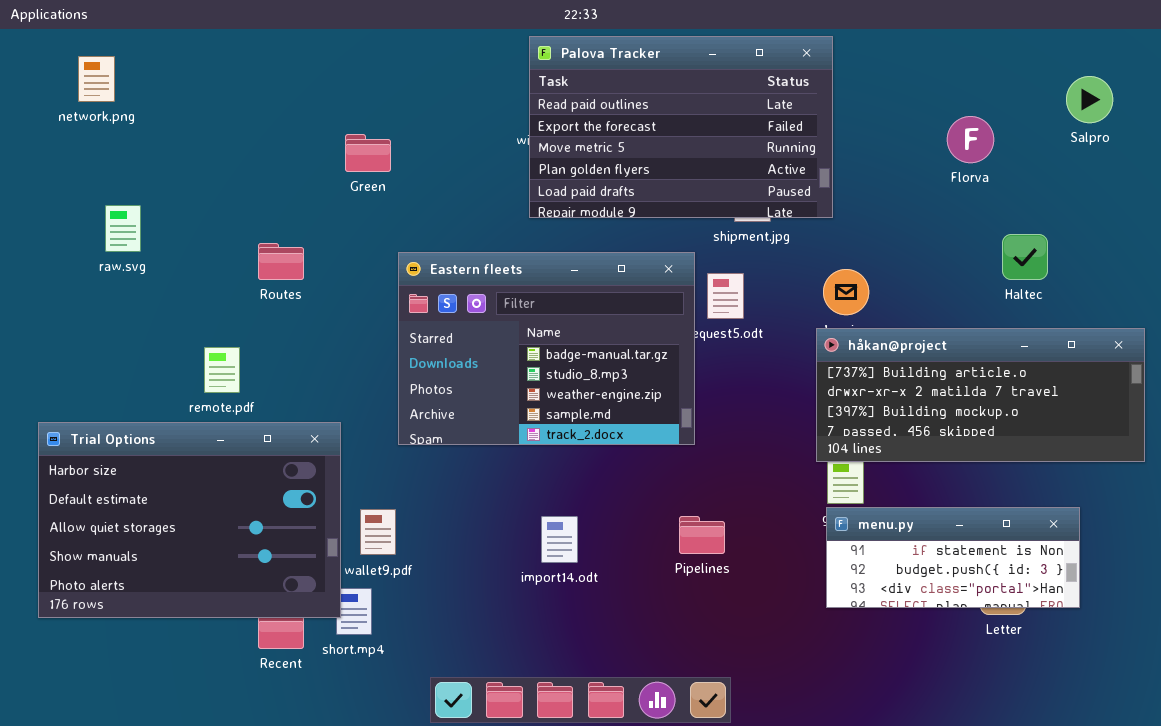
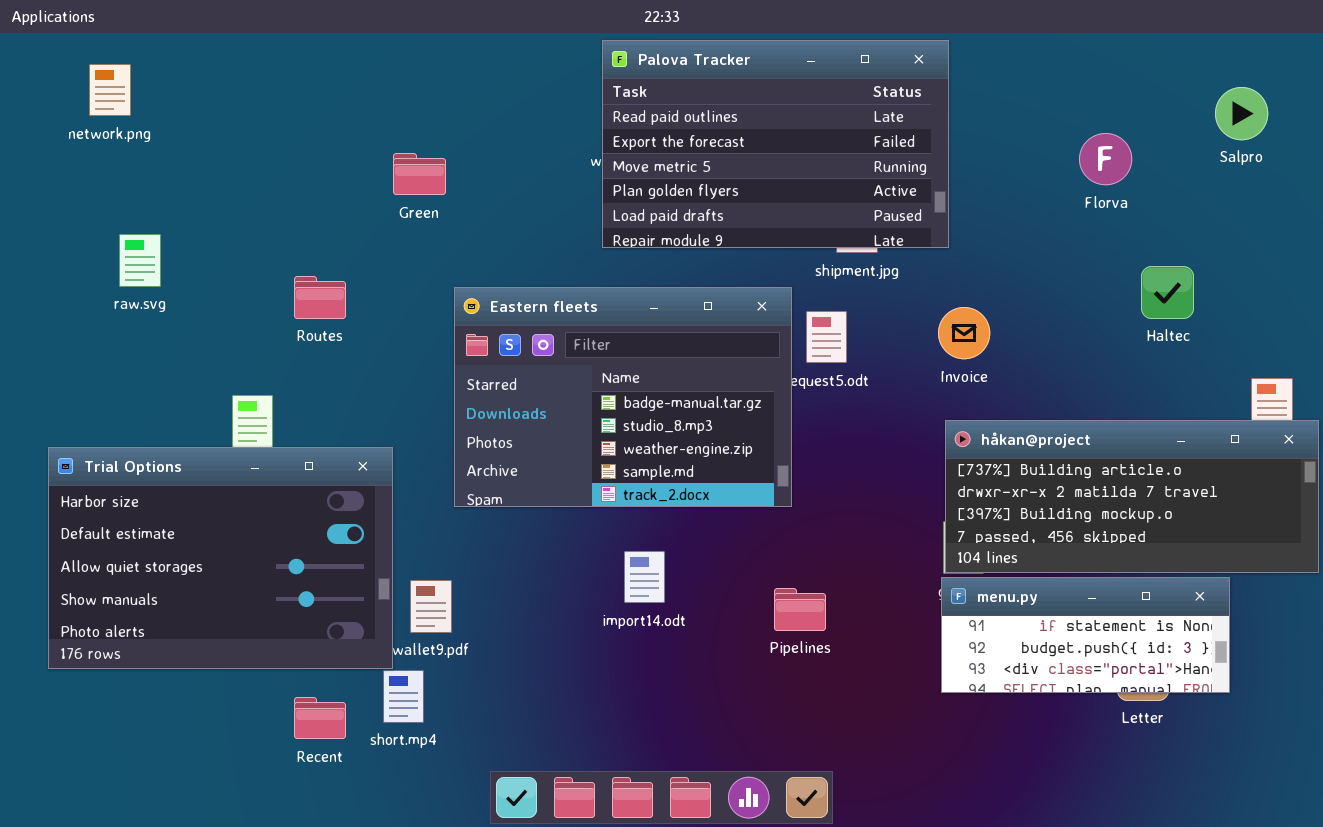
håkan@project: [816,328,1145,462] -> [945,420,1319,573], moved
Trial Options: [38,422,341,618] -> [48,447,393,669], moved
import14.odt: [541,516,578,563] -> [624,551,665,603], moved

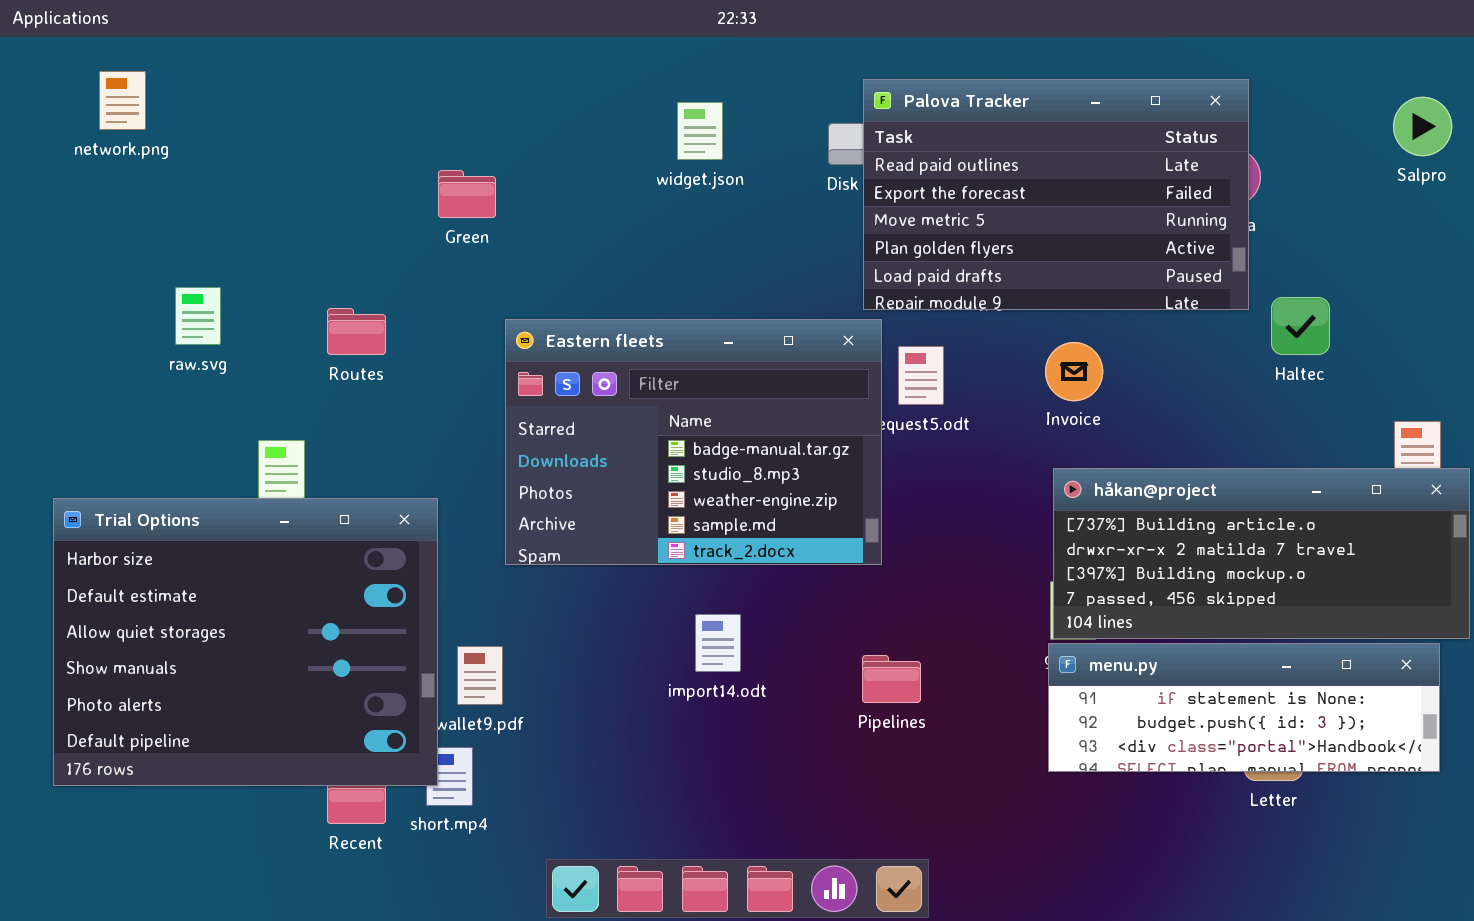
Palova Tracker: [602,40,949,248] -> [863,79,1249,310], moved
Salpro: [1215,87,1268,140] -> [1393,97,1452,156], moved
raw.svg: [119,234,161,287] -> [175,287,221,345], moved
Trial Options: [48,447,393,669] -> [53,498,438,786], resized
menu.py: [941,577,1230,693] -> [1048,643,1440,772], resized

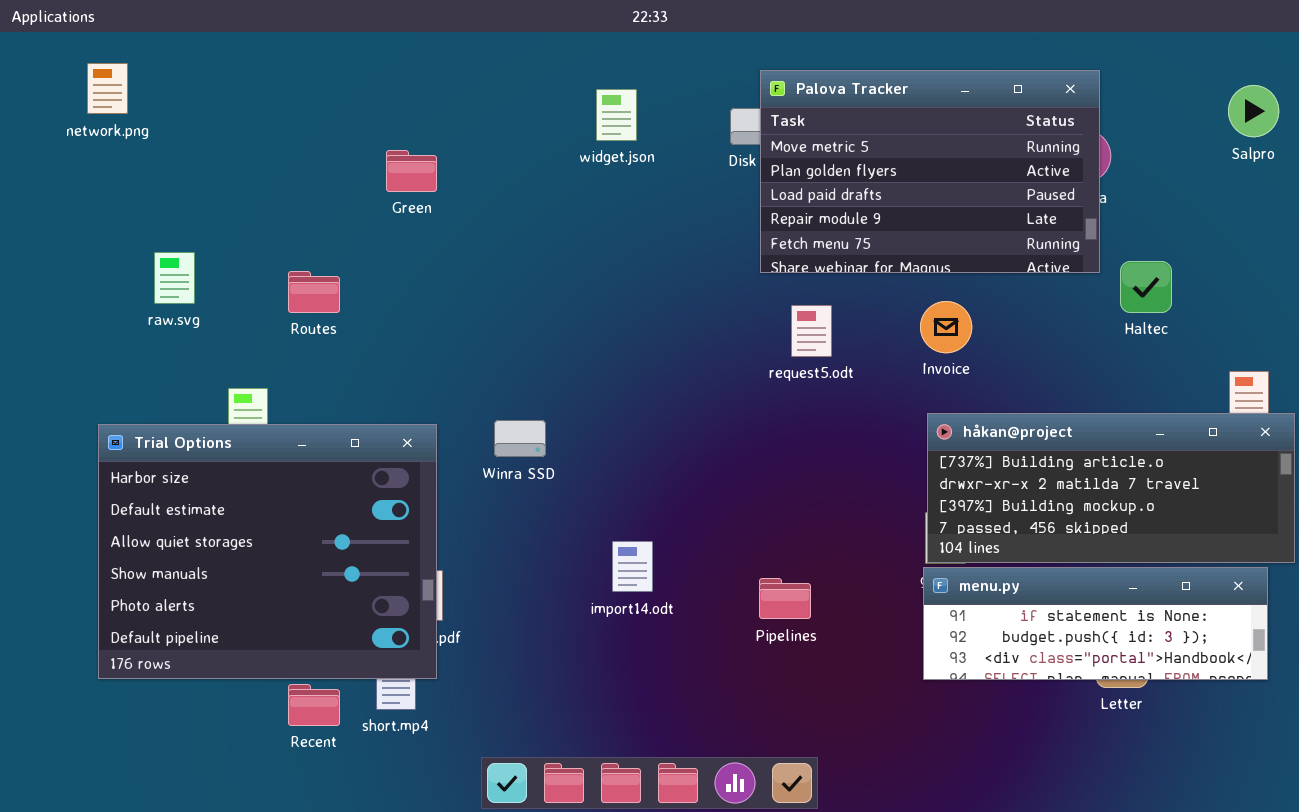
Palova Tracker: [863,79,1249,310] -> [760,70,1100,273], scrolled down 2 rows
Eastern fleets: [505,319,882,565] -> none, closed
Trial Options: [53,498,438,786] -> [98,424,437,679], moved

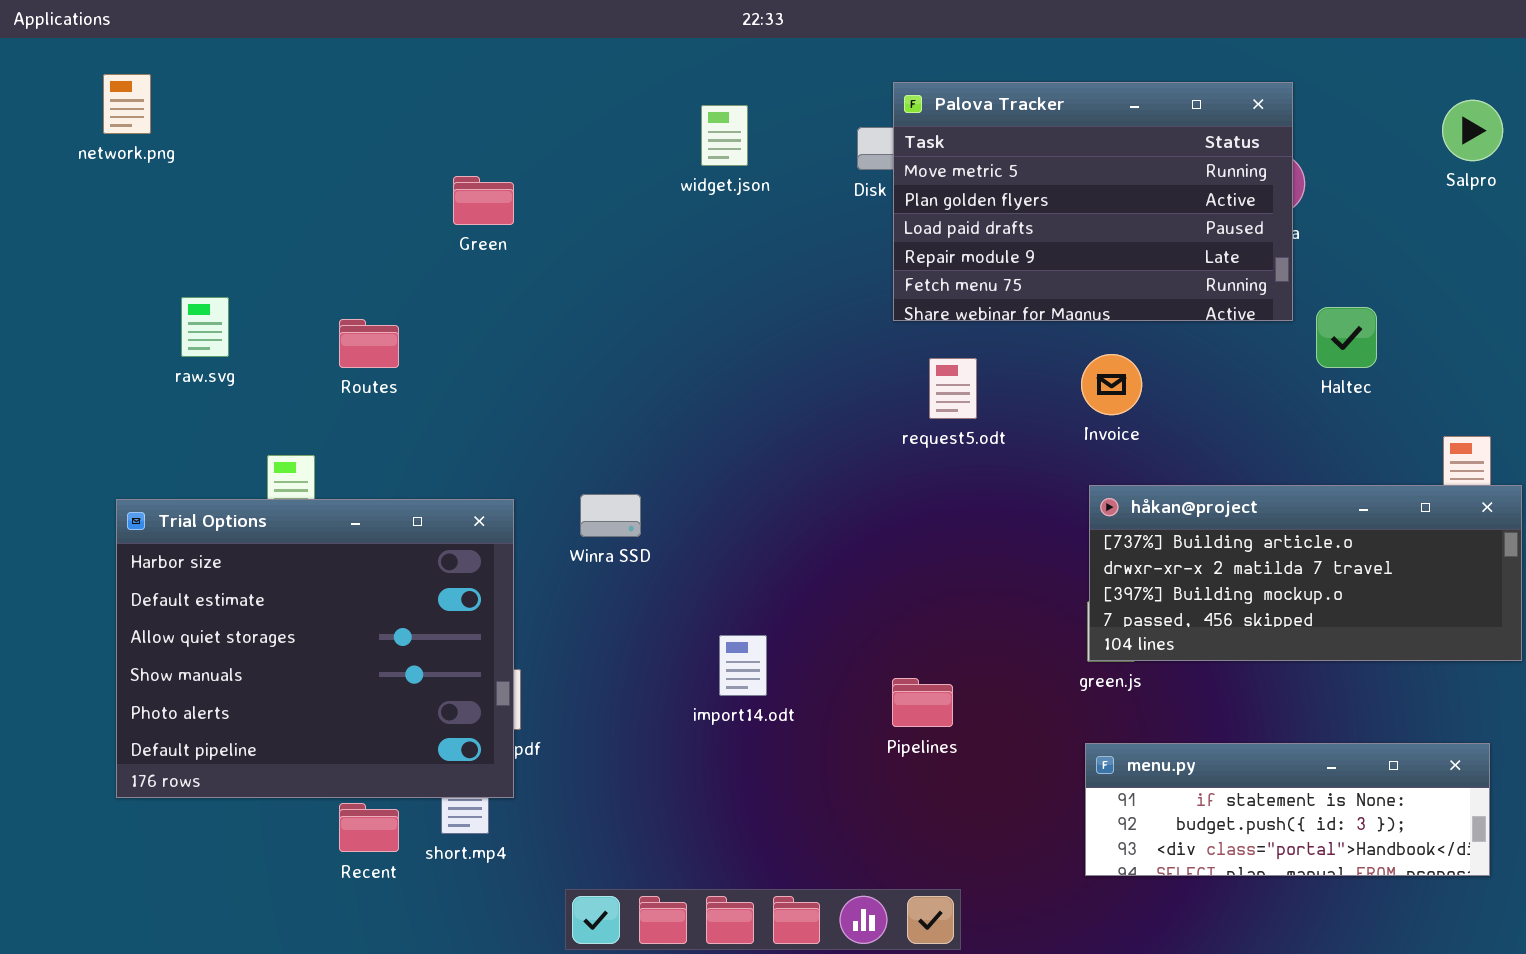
menu.py: [923,567,1268,680] -> [1085,743,1490,876], moved

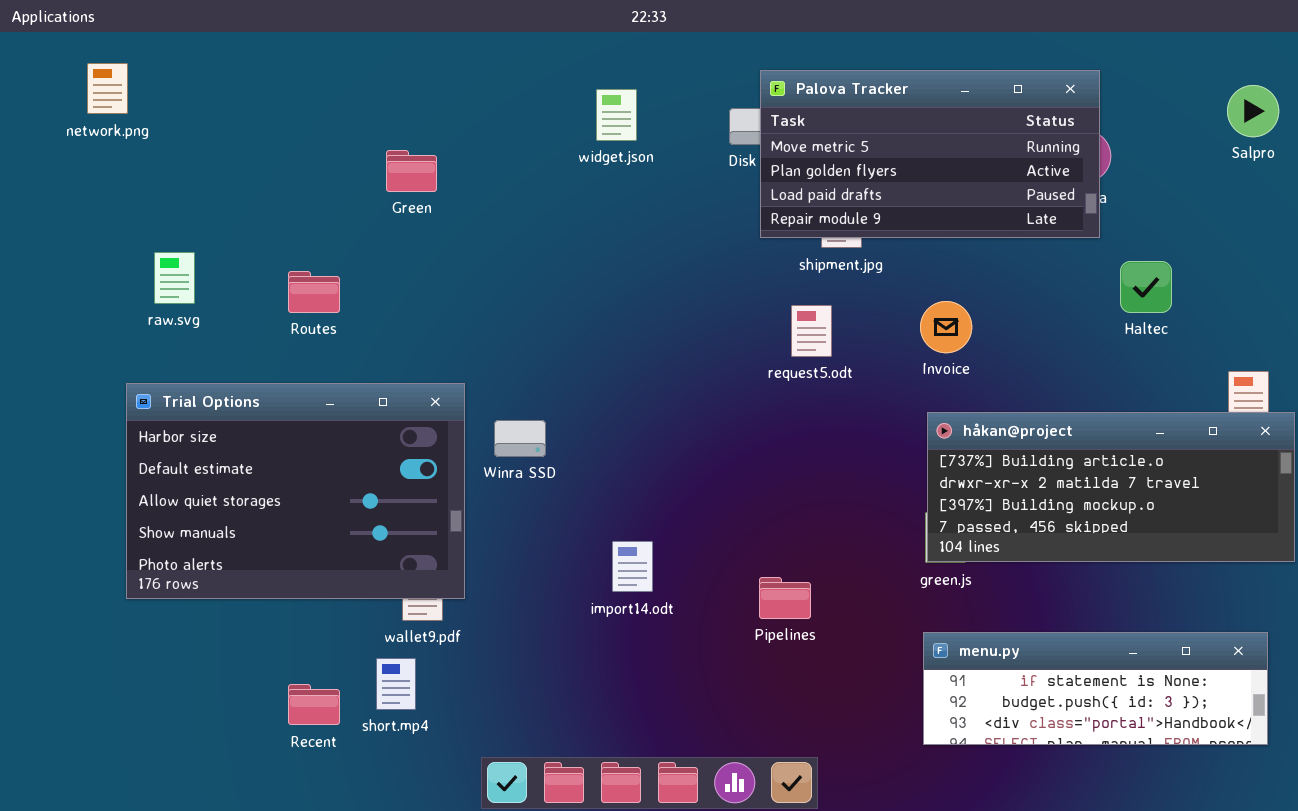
Palova Tracker: [893,82,1293,321] -> [760,70,1100,238], resized
Trial Options: [116,499,514,798] -> [126,383,465,599], moved, resized

